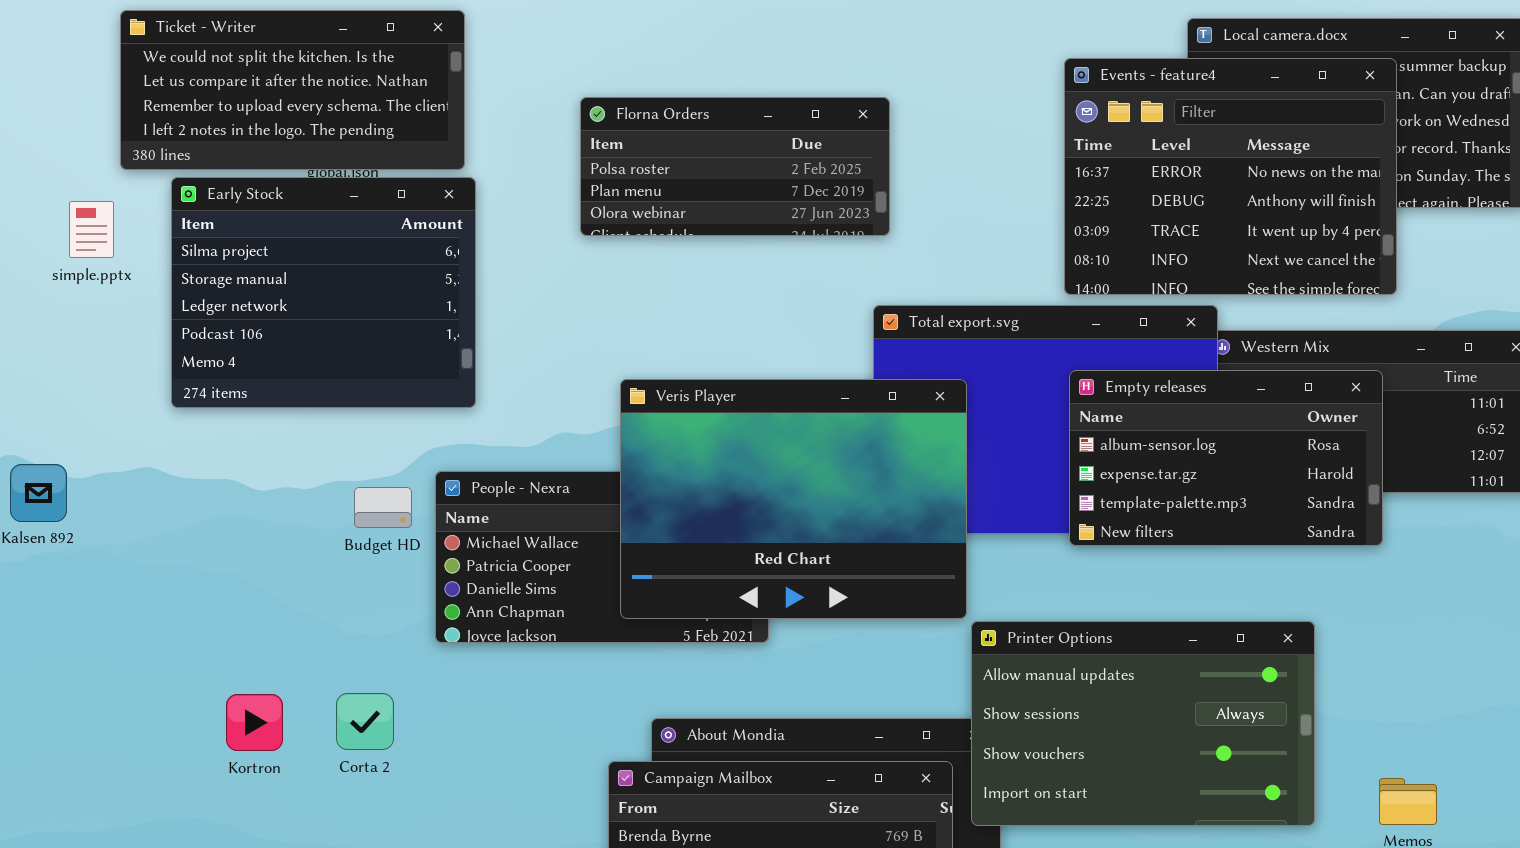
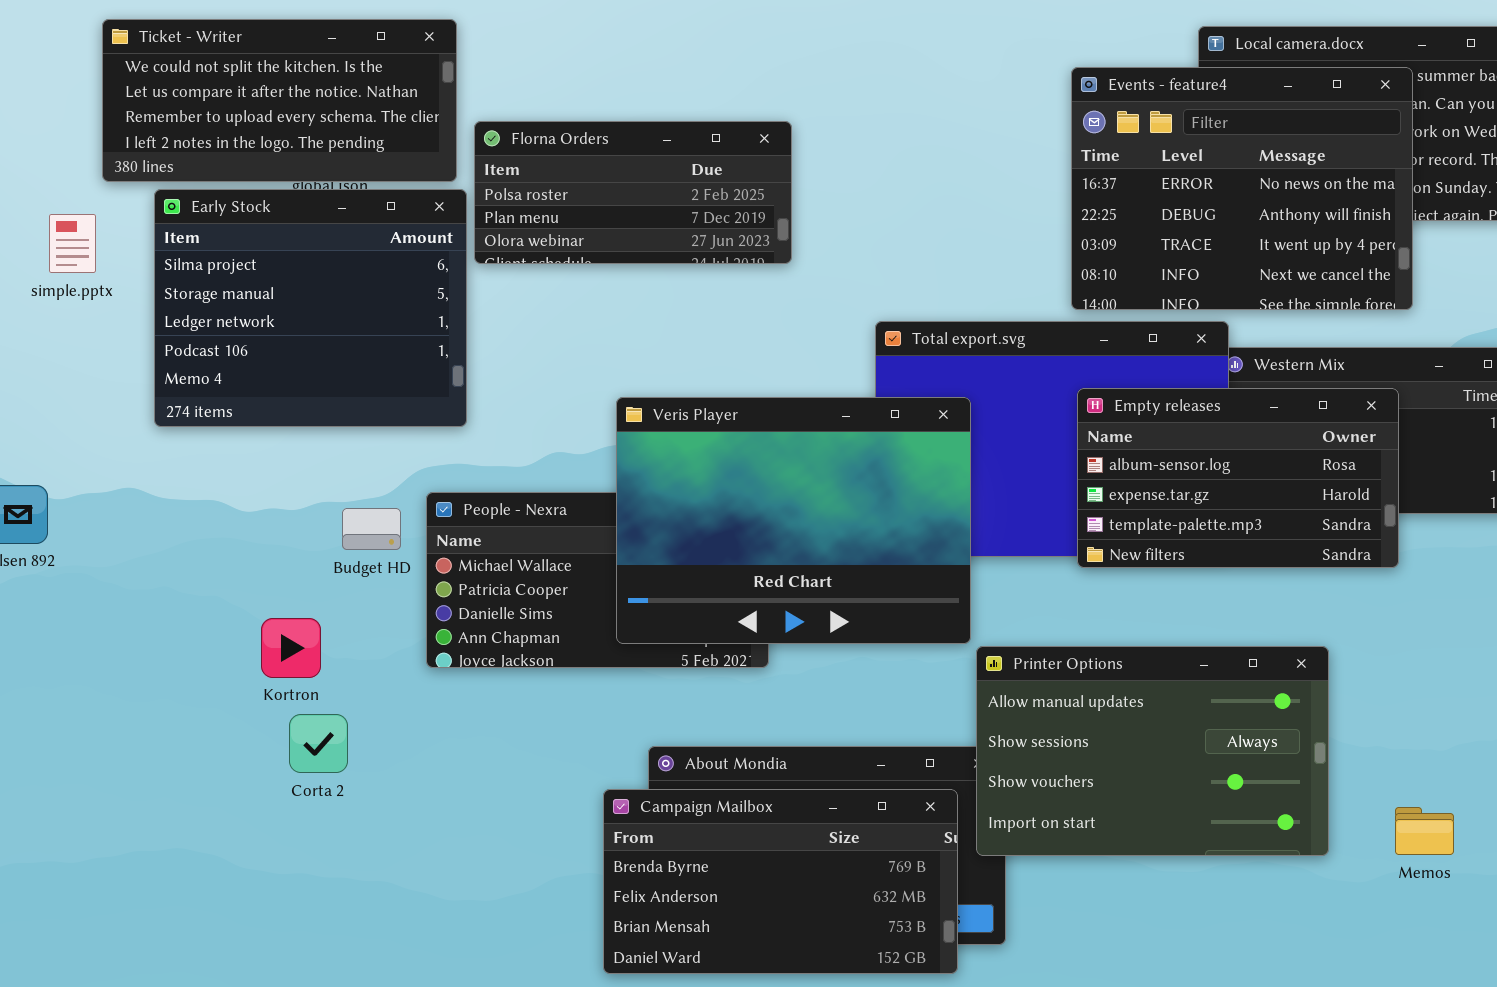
Florna Orders: [580,97,890,236] -> [474,121,792,264], moved
Corta 2: [336,693,394,750] -> [289,714,348,773], moved
Kortron: [226,694,283,751] -> [261,618,321,678], moved

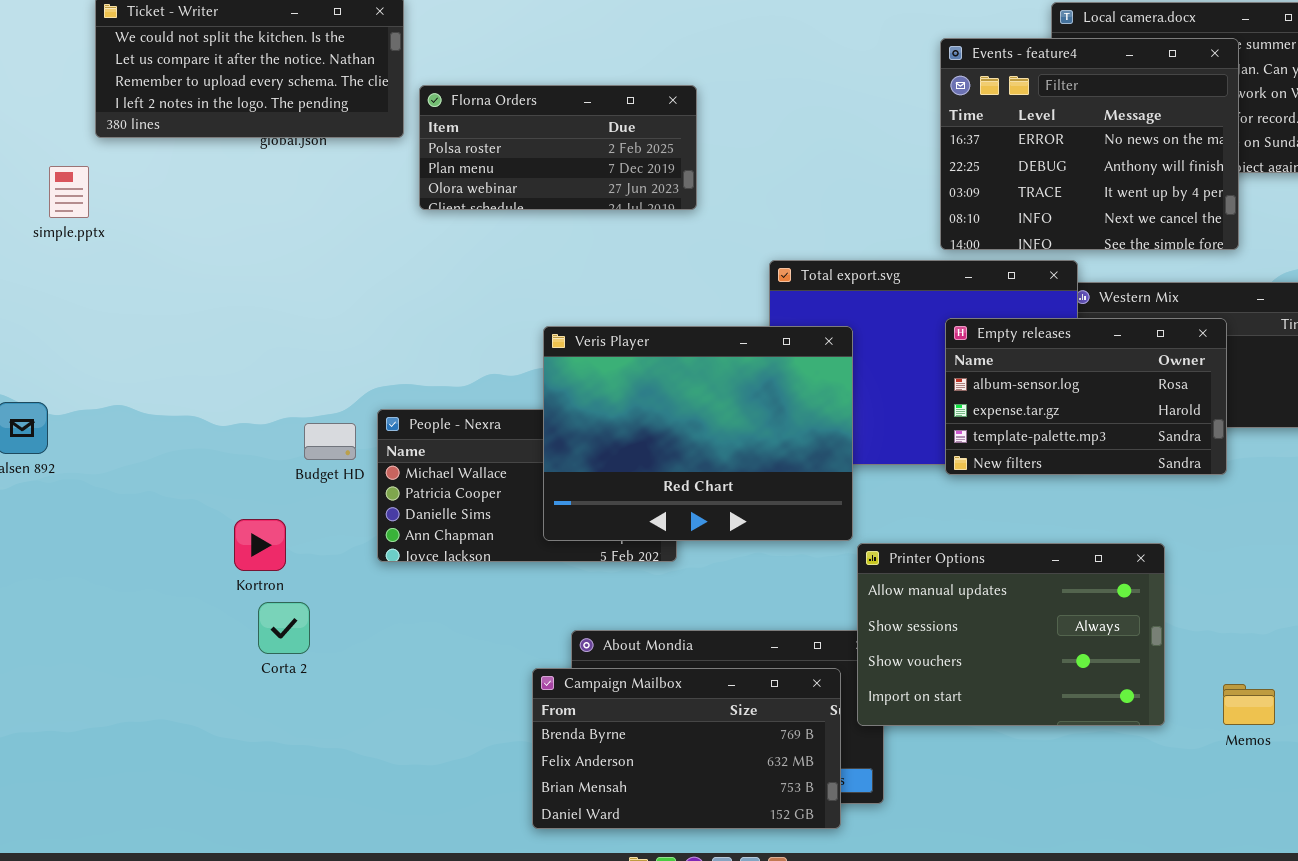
Early Stock: [154,189,467,427] -> none, closed

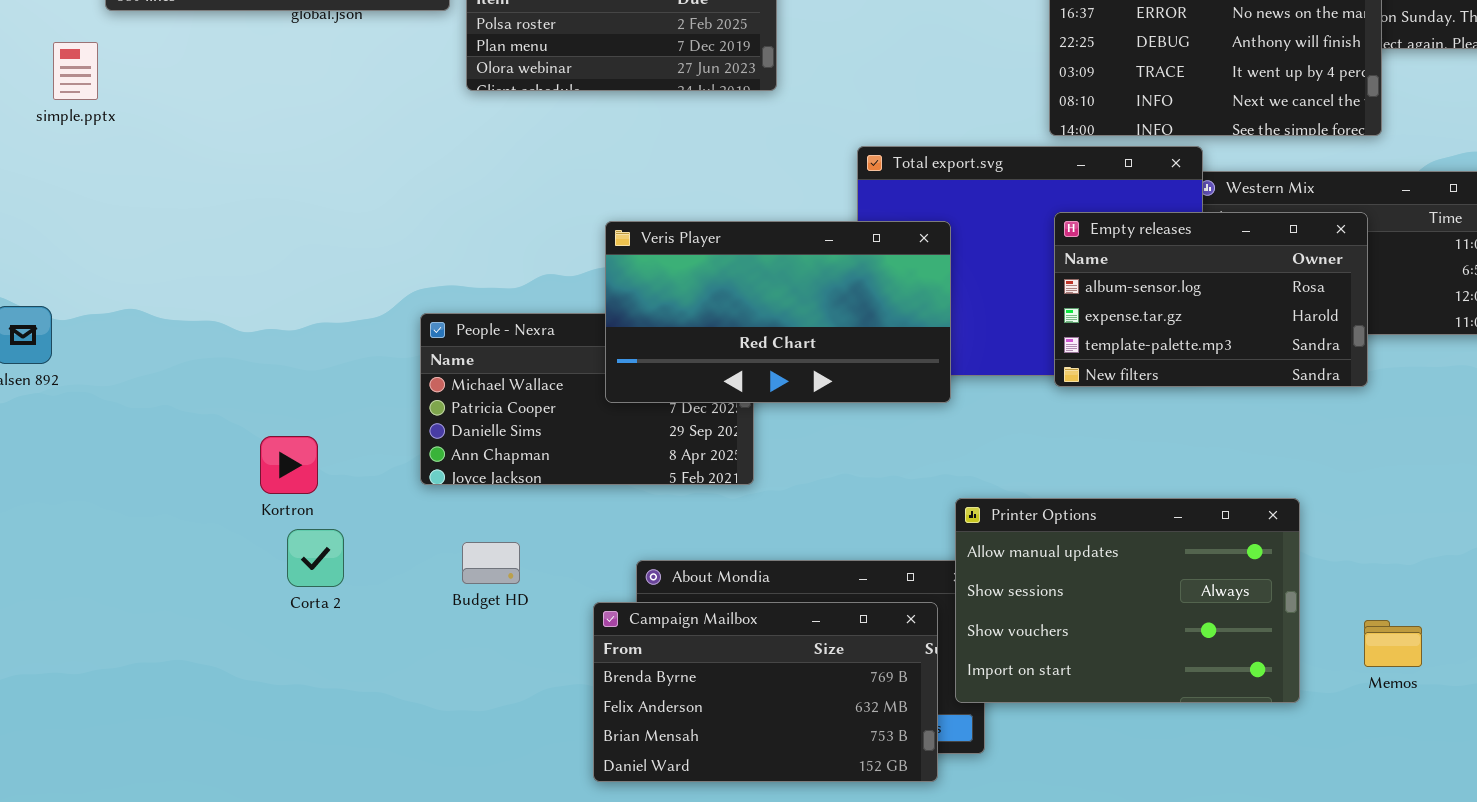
Veris Player: [543,326,853,541] -> [605,221,951,403], resized
Budget HD: [304,423,356,460] -> [462,542,520,584], moved
Printer Options: [857,543,1165,726] -> [955,498,1300,703], moved

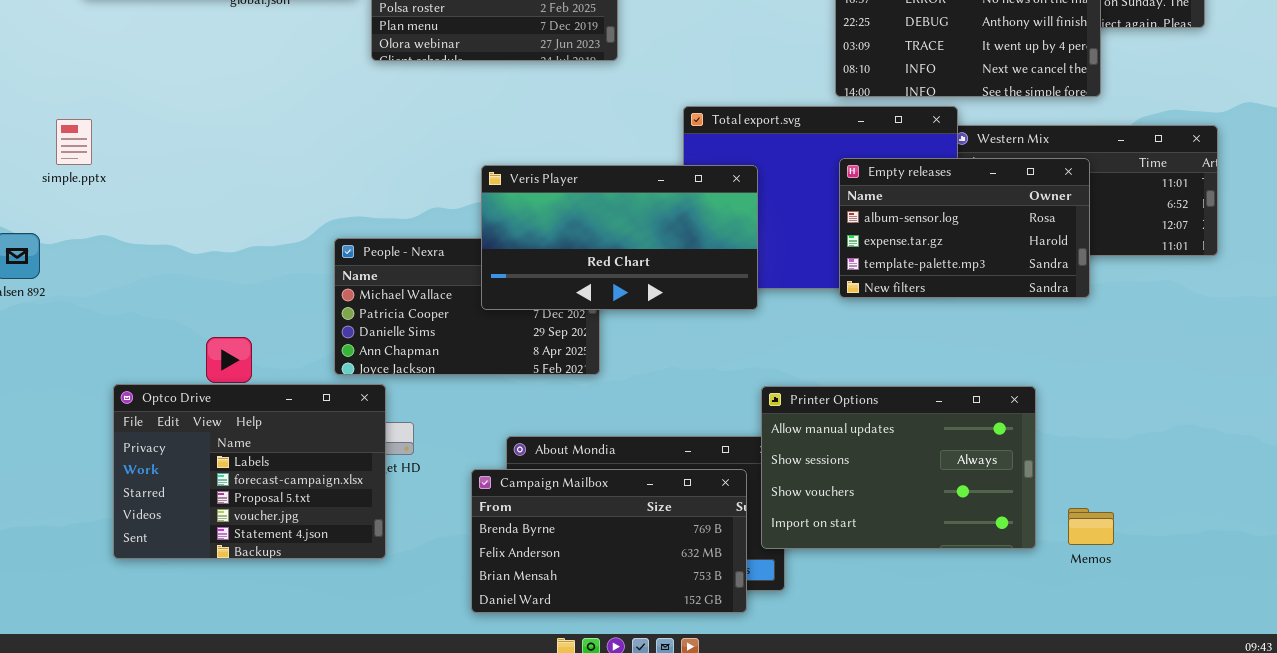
simple.pptx: [53,42,98,100] -> [56,119,92,165], moved
Optco Drive: none -> [113,384,386,559], opened
Memos: [1364,620,1422,667] -> [1068,508,1114,545], moved

